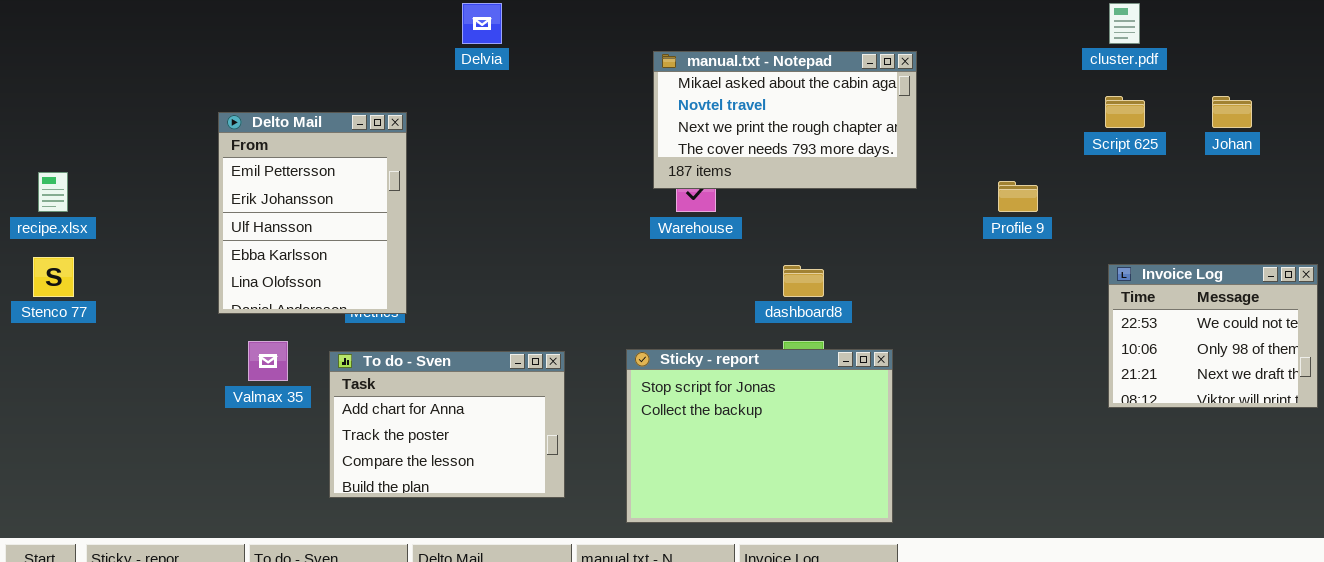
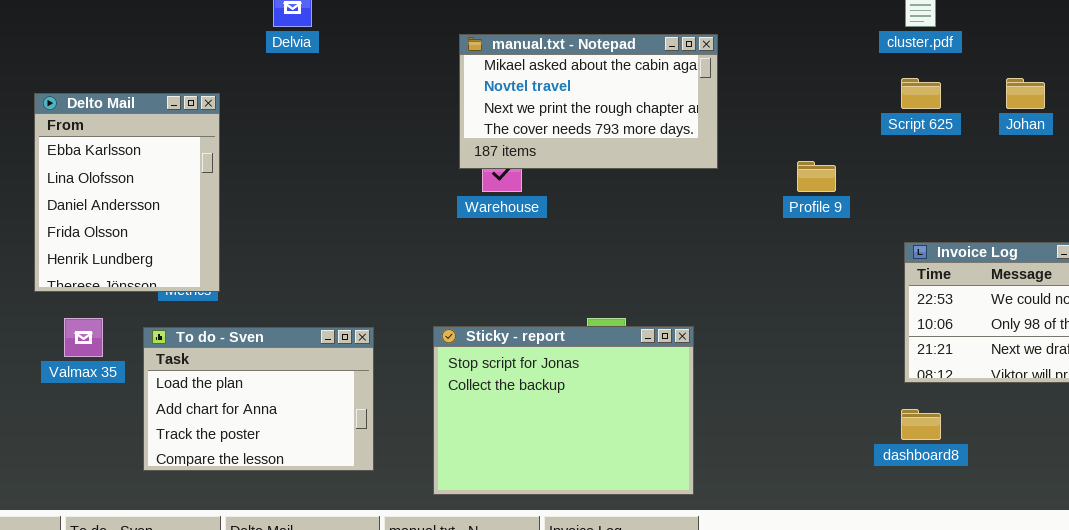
Delto Mail: [218,112,407,314] -> [34,93,220,292], scrolled down 3 rows
dashboard8: [783,265,824,297] -> [901,409,941,440], moved
To do - Sven: [329,351,565,498] -> [143,327,374,471], scrolled up 1 row

